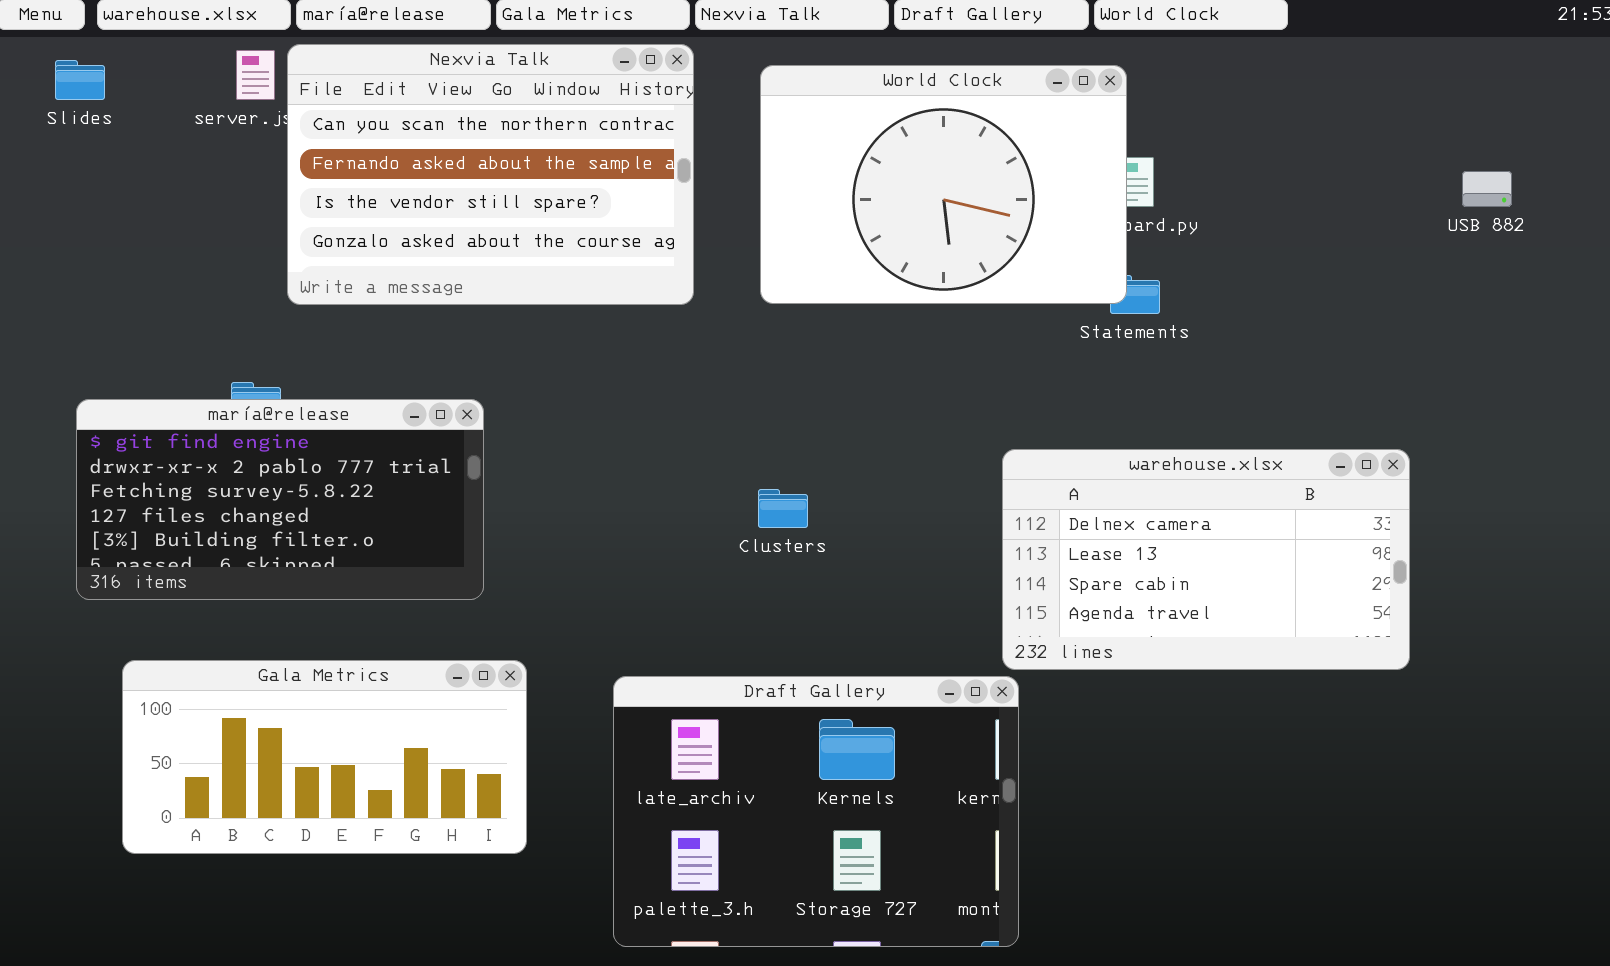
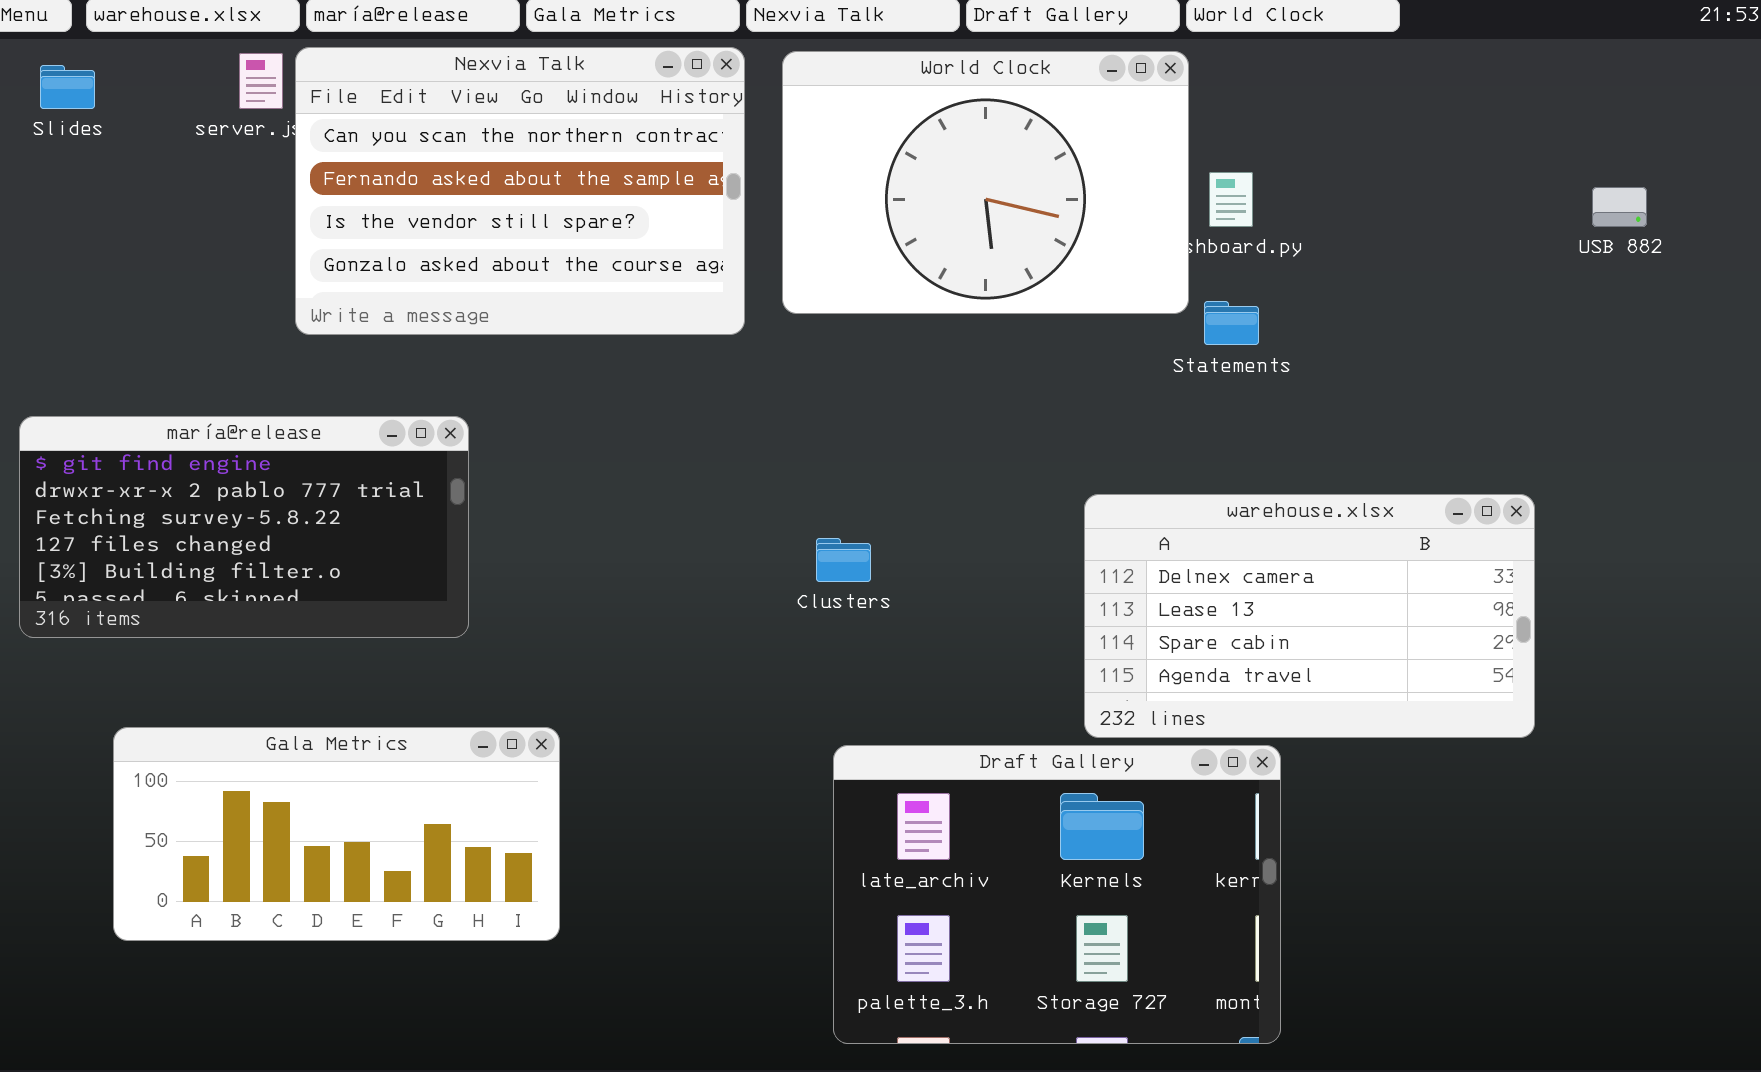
World Clock: [760,65,1127,304] -> [782,51,1189,314], moved
maría@release: [76,399,484,600] -> [19,416,469,638], moved
Draft Gallery: [613,676,1019,947] -> [833,745,1281,1044], moved

